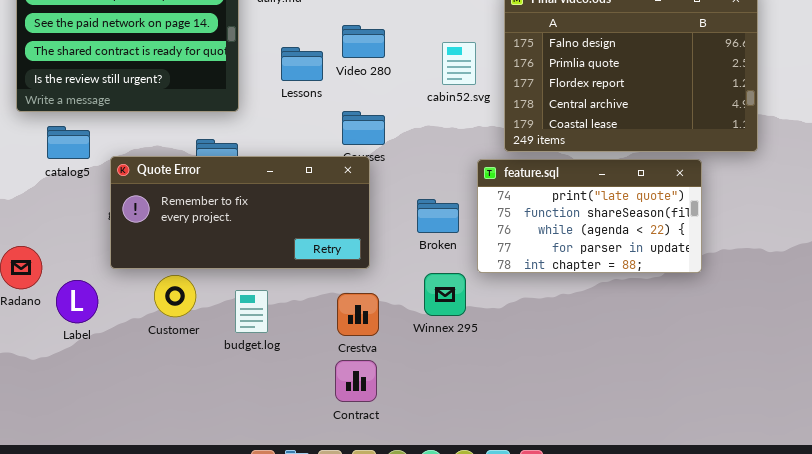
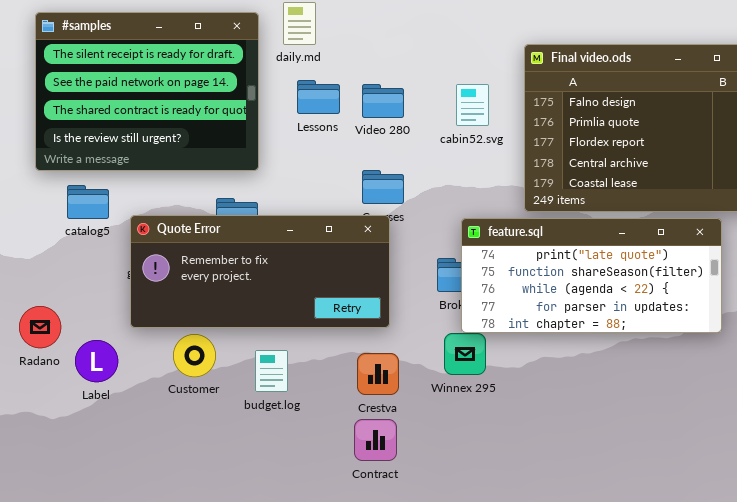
cabin52.svg: [442,42,476,85] -> [456,84,489,126], moved
Lessons: [281,47,323,81] -> [297,80,340,114], moved
feature.sql: [477,159,702,273] -> [461,218,722,333], resized

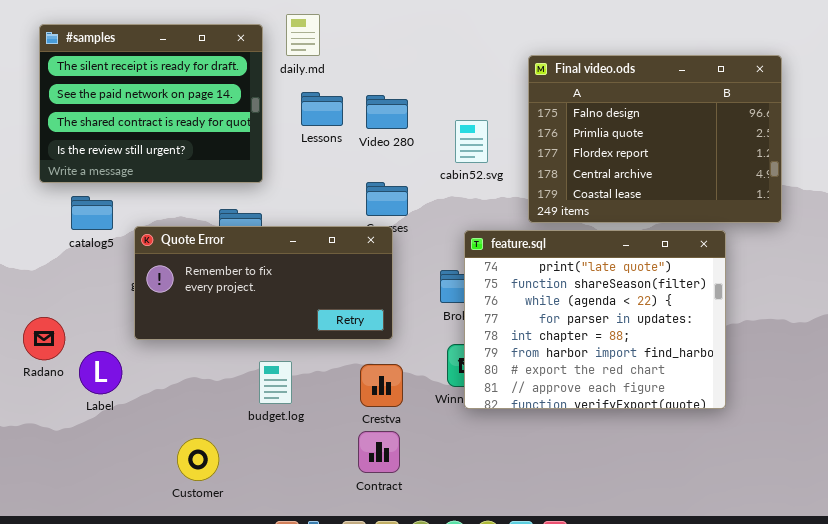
cabin52.svg: [456,84,489,126] -> [455,120,488,163], moved
feature.sql: [461,218,722,333] -> [464,230,726,409], resized
Customer: [173,334,216,377] -> [177,438,219,481], moved

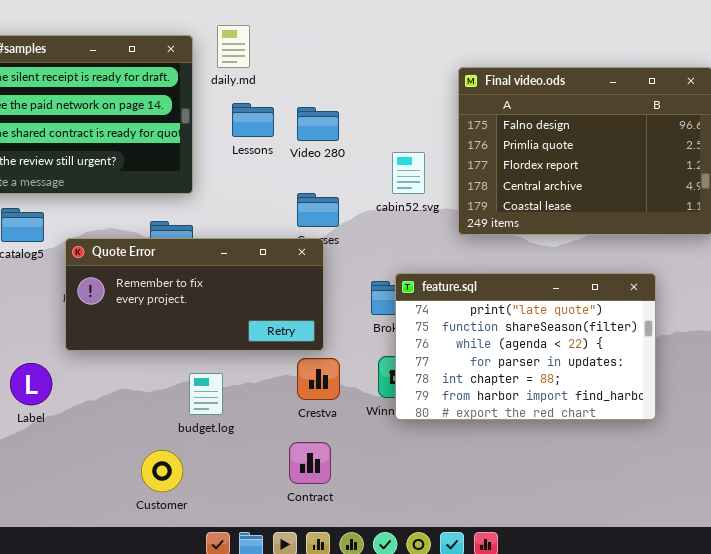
cabin52.svg: [455,120,488,163] -> [392,152,425,194], moved
feature.sql: [464,230,726,409] -> [395,273,656,420], resized
Crestva: [360,364,403,407] -> [297,358,340,400], moved
Customer: [177,438,219,481] -> [141,450,183,492], moved

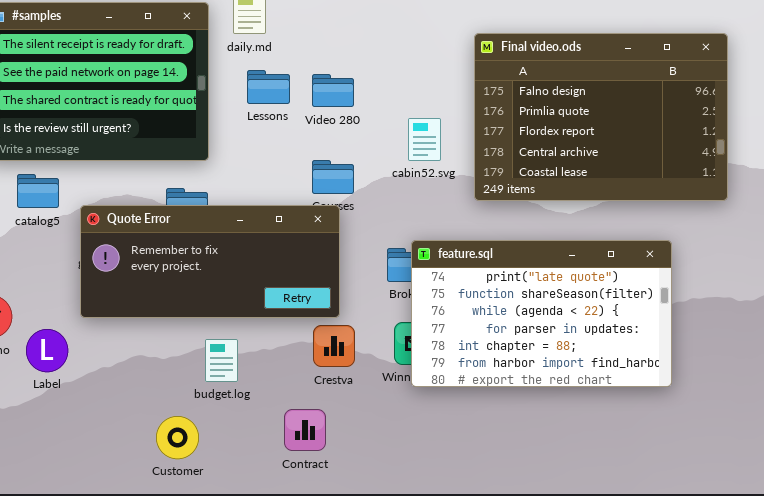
Contract: [289,442,331,484] -> [284,409,326,451], moved

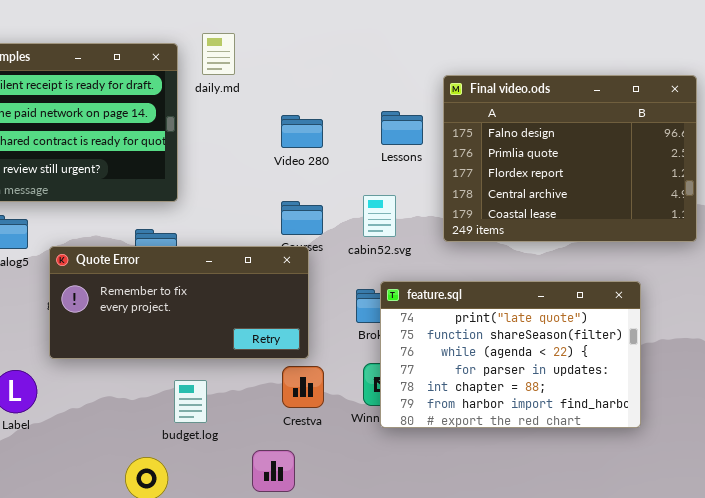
Lessons: [247,70,290,104] -> [381,111,423,145], moved
cabin52.svg: [408,118,441,161] -> [363,195,396,237], moved

